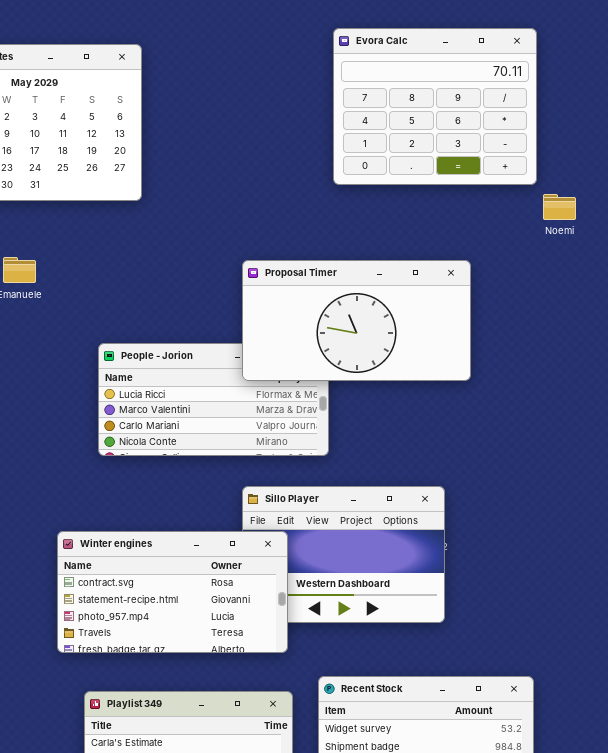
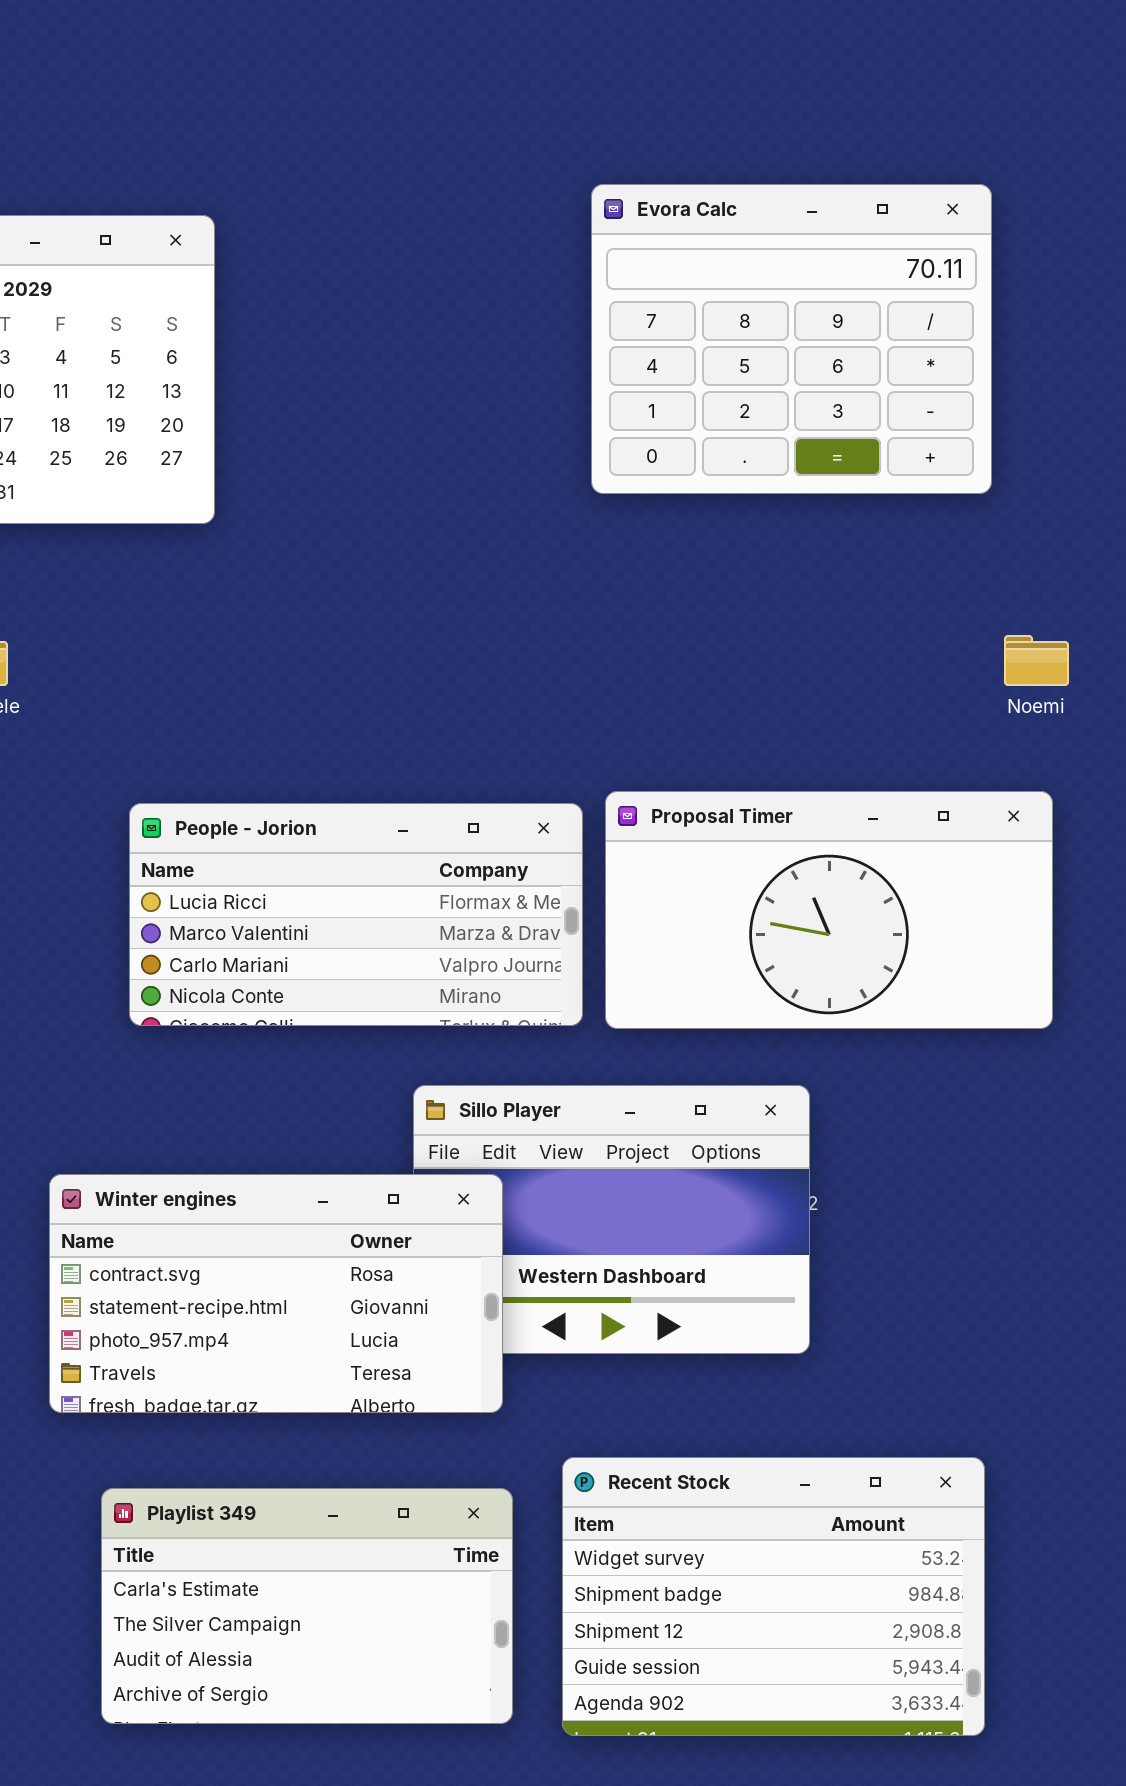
Noemi: [543,194,576,220] -> [1004,635,1069,686], moved
Proposal Timer: [242,260,471,381] -> [605,791,1053,1029], moved

